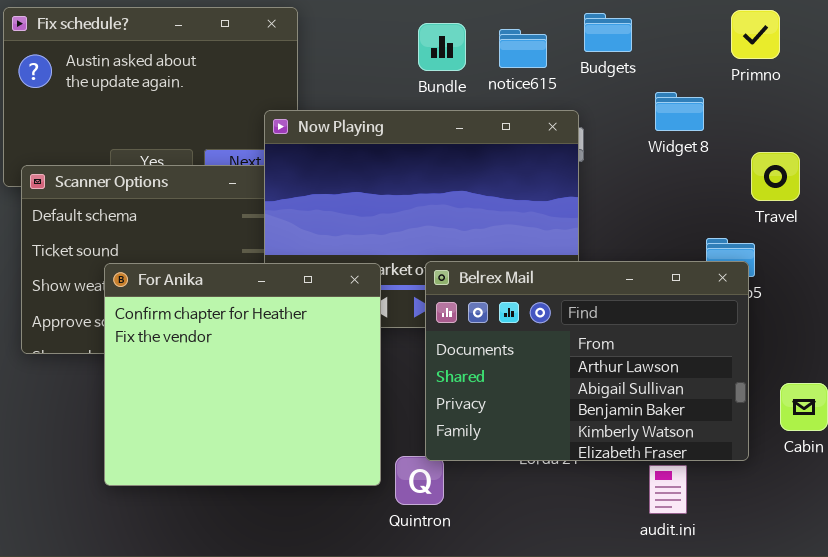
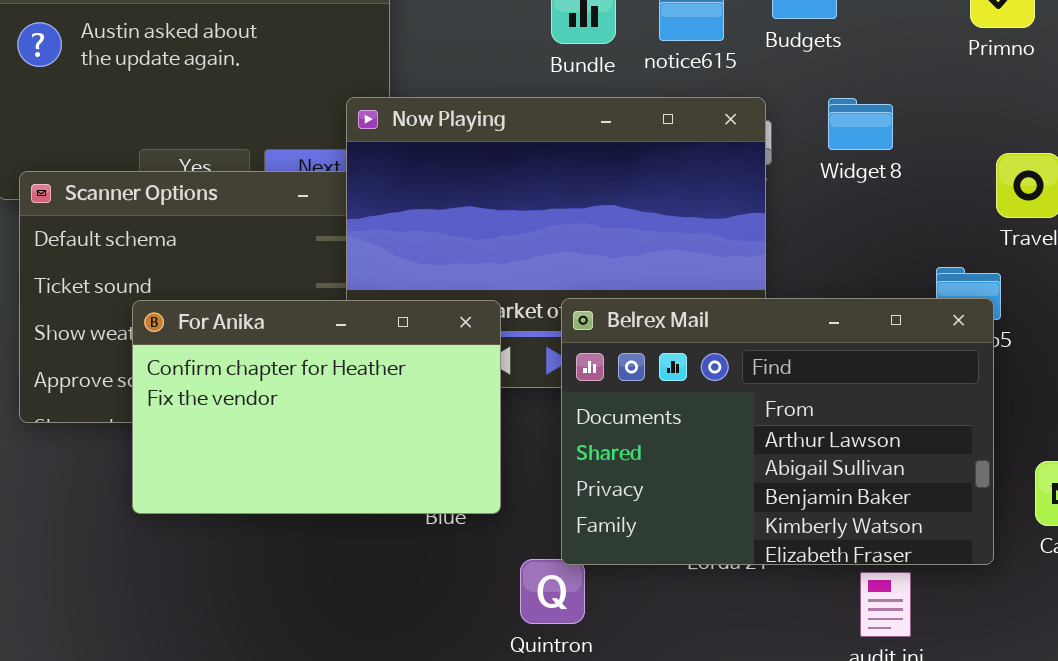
Widget 8: [655,92,704,131] -> [828,98,893,150], moved
For Anika: [104,263,381,486] -> [132,300,501,514], resized

